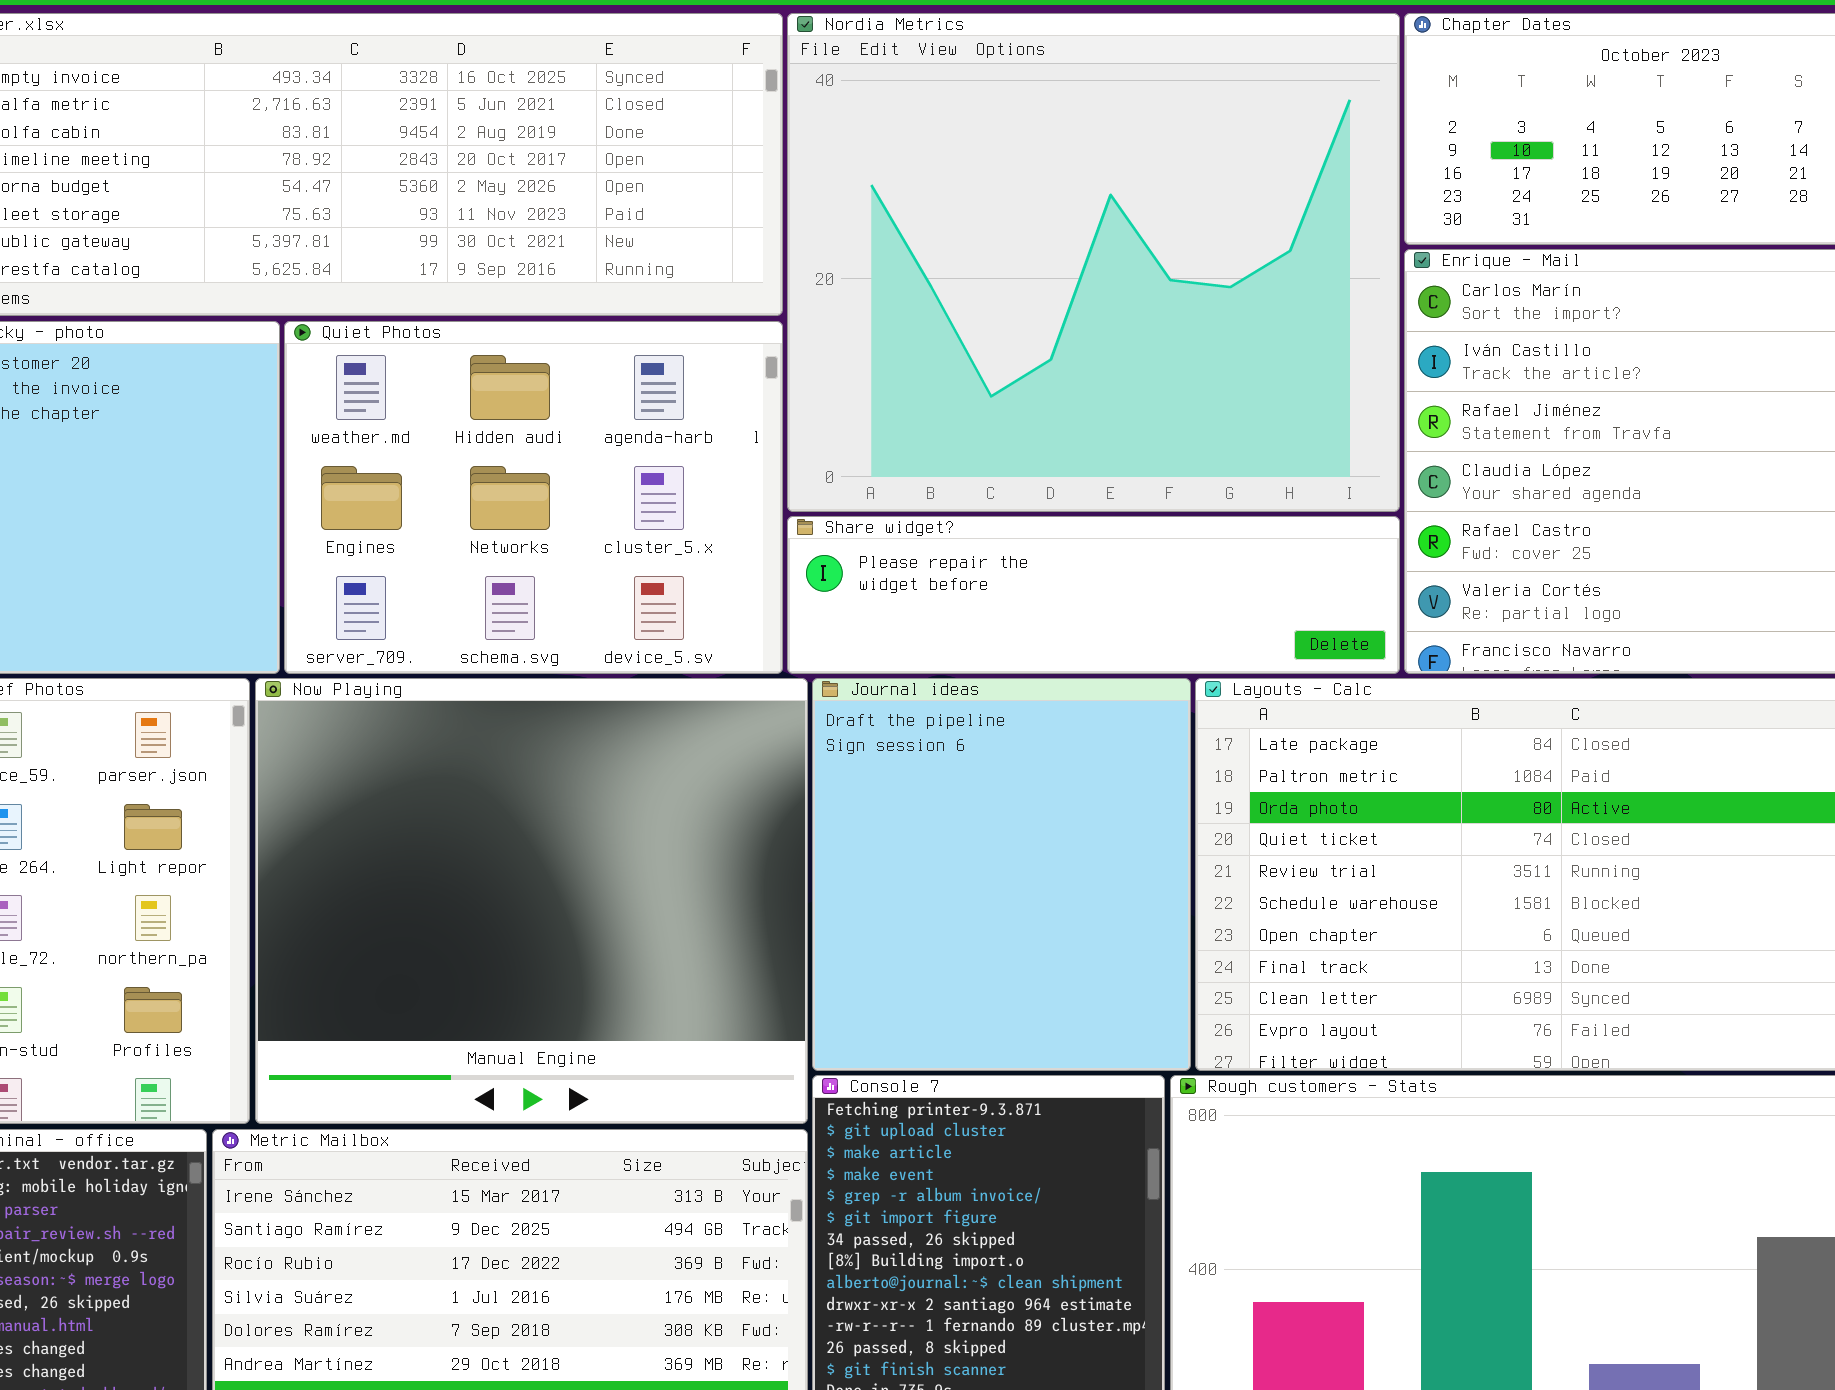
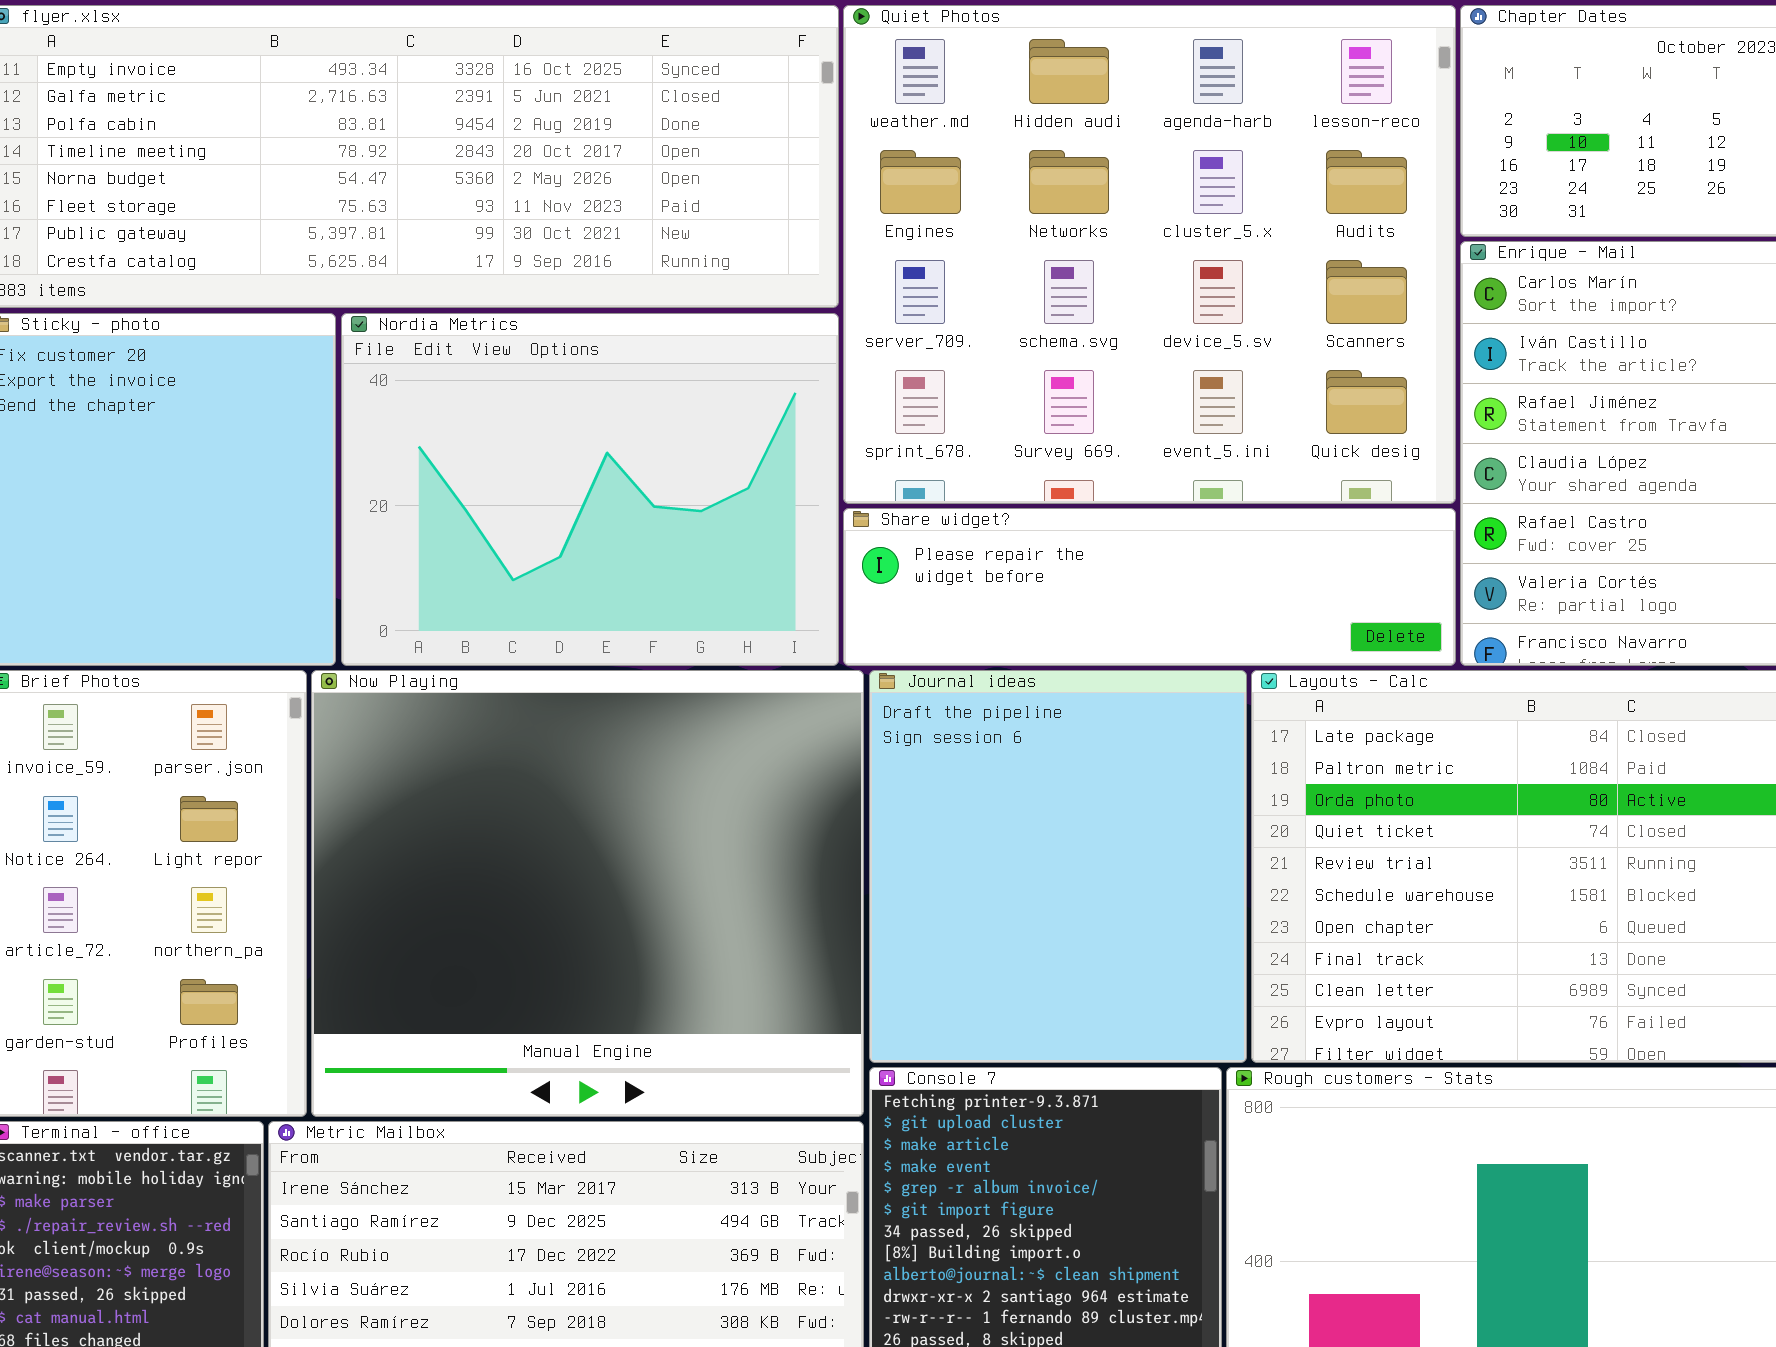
Nordia Metrics: [787,13,1400,512] -> [341,313,839,666], moved, resized
Quiet Photos: [284,321,783,674] -> [843,5,1456,504], moved, resized

